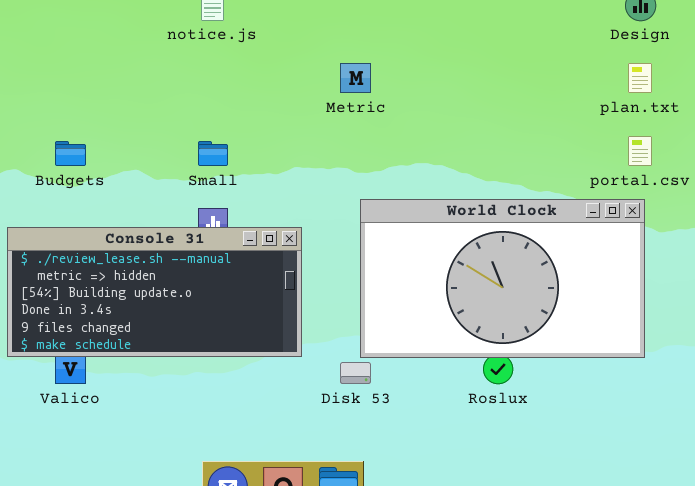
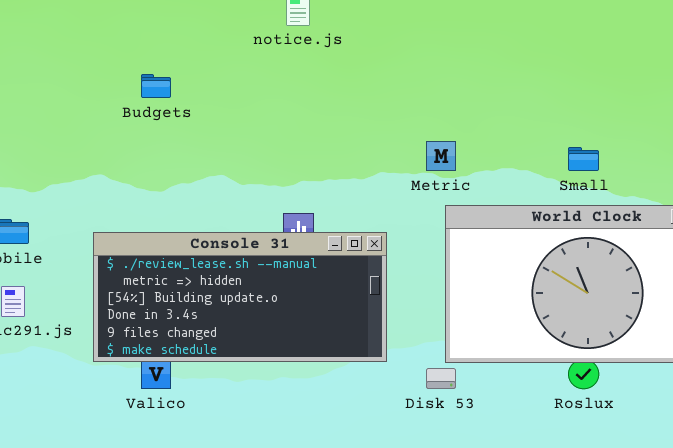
Metric: [340,63,371,93] -> [426,141,456,171], moved
Budgets: [55,141,86,166] -> [141,74,171,98], moved
Small: [198,141,228,166] -> [568,147,599,171], moved

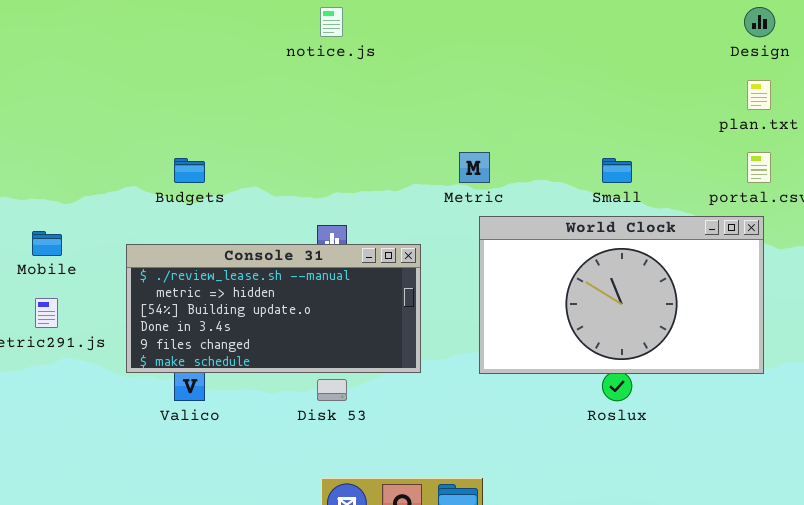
Budgets: [141,74,171,98] -> [174,158,205,183], moved
Disk 53: [426,368,456,389] -> [317,379,347,401], moved

